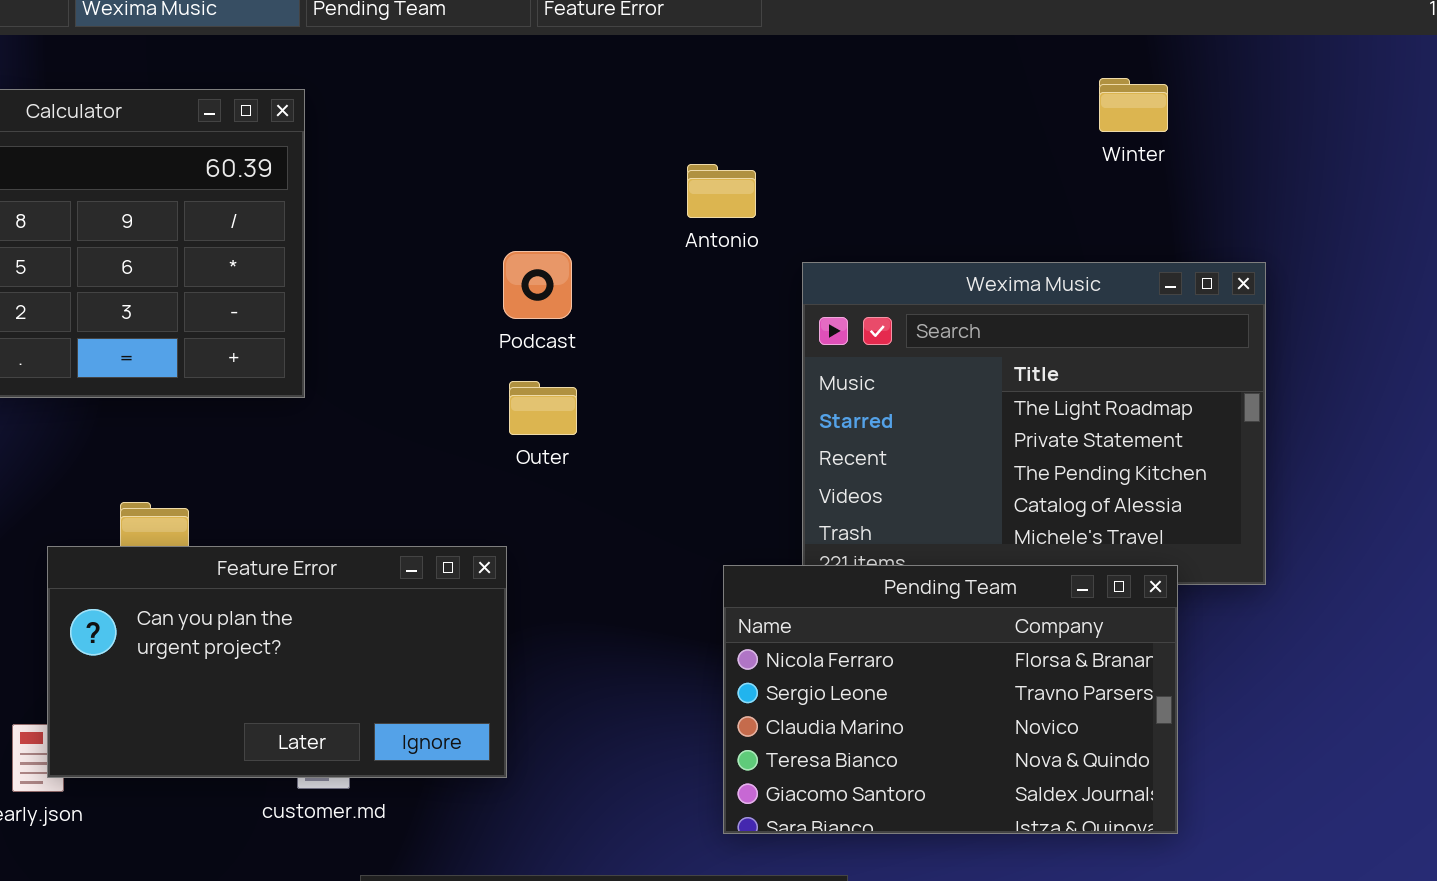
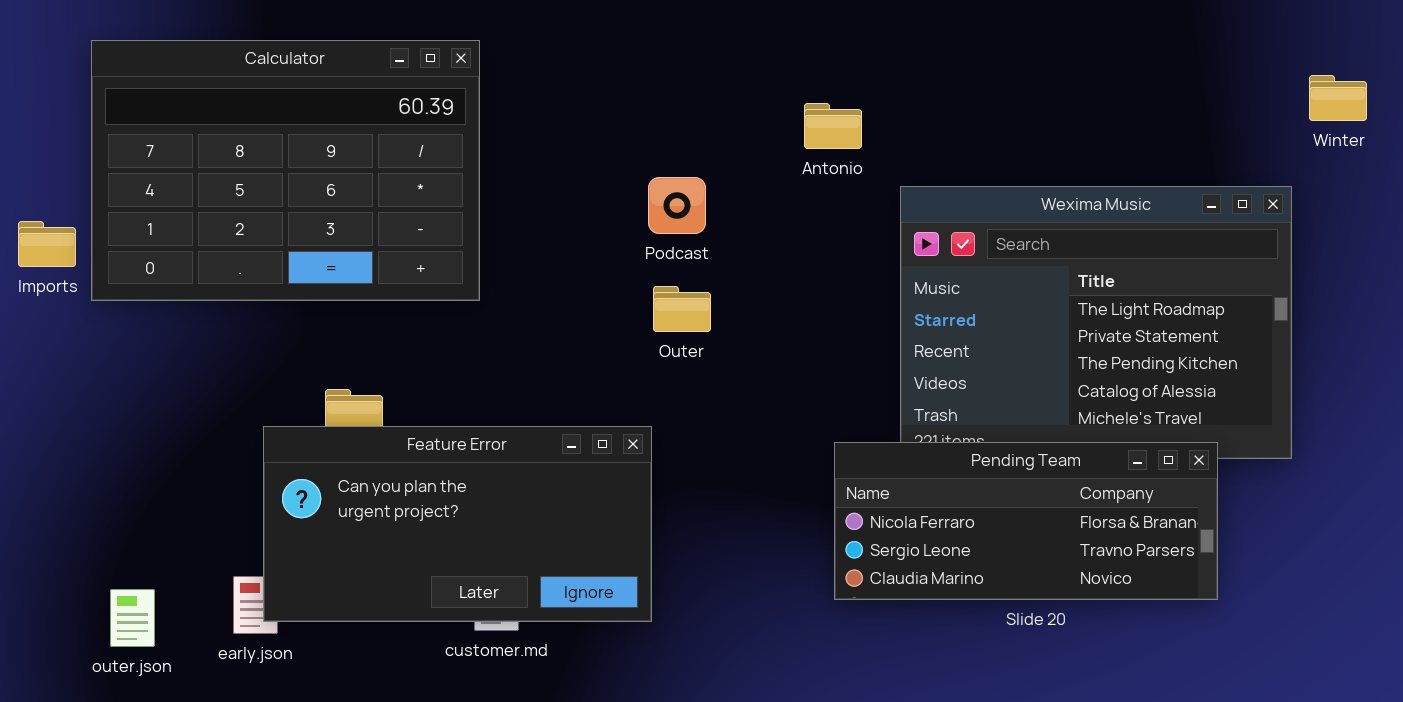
Winter: [1099,78,1168,132] -> [1309,75,1367,121], moved
Pending Team: [723,565,1178,834] -> [834,442,1218,600], resized

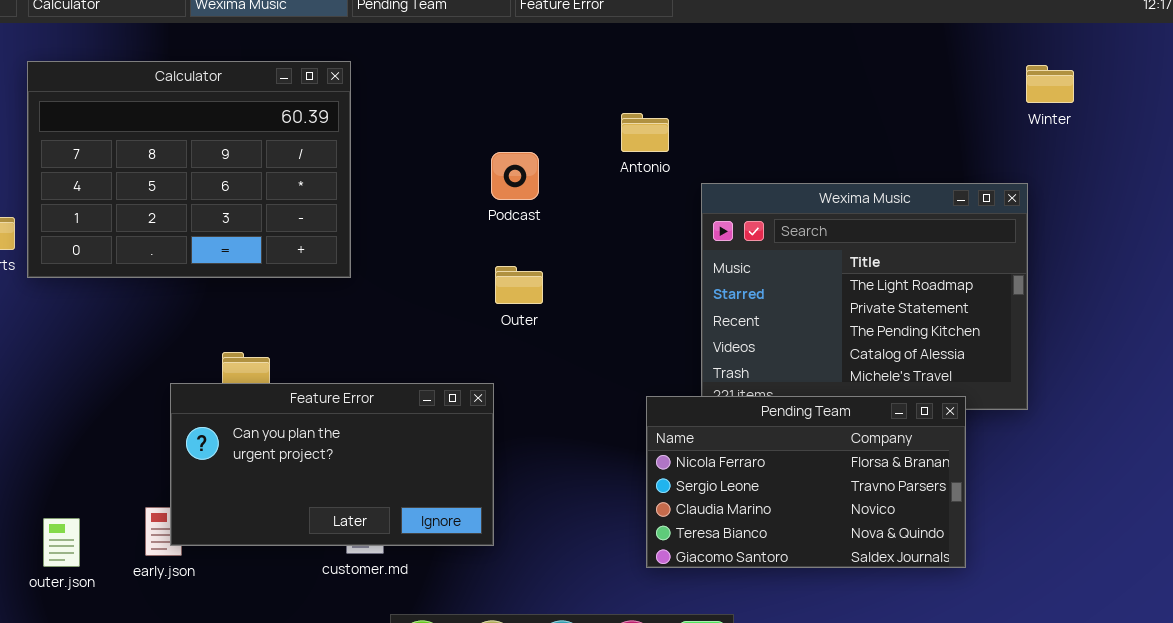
Winter: [1309,75,1367,121] -> [1026,65,1074,103], moved
Podcast: [648,177,706,234] -> [491,152,539,200], moved
Pending Team: [834,442,1218,600] -> [646,396,966,568], resized

